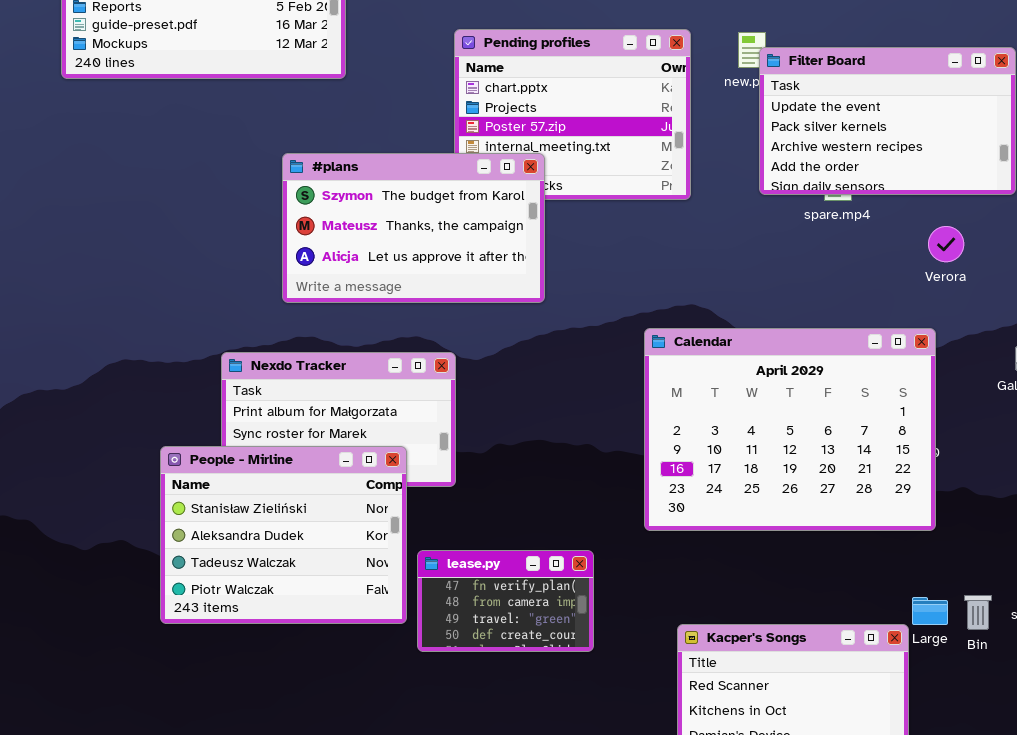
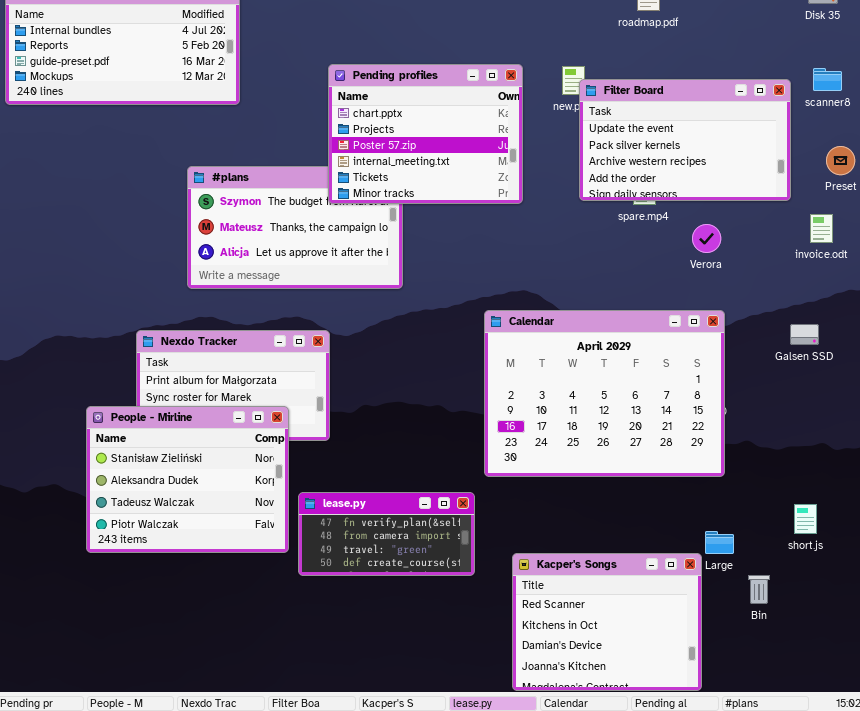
Pending profiles: [454,29,691,200] -> [328,64,523,204], raised
Verora: [928,226,964,262] -> [692,224,721,253], moved
lease.py: [417,550,594,652] -> [298,492,475,576], resized
Bin: [964,595,992,630] -> [748,575,770,604], moved

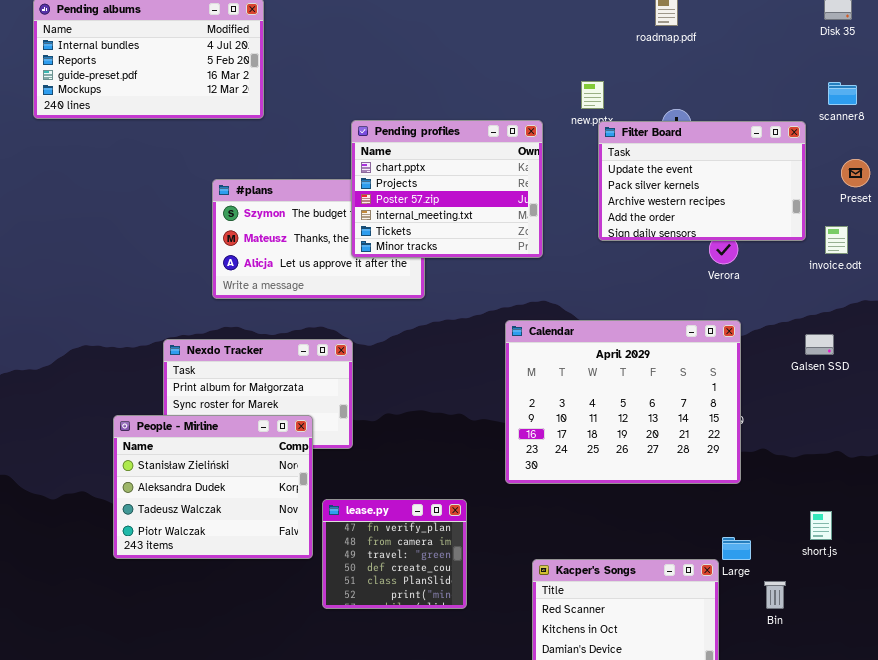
Pending profiles: [328,64,523,204] -> [351,120,543,258], moved
Filter Board: [579,79,791,201] -> [598,121,806,241], moved
lease.py: [298,492,475,576] -> [322,499,467,609], resized

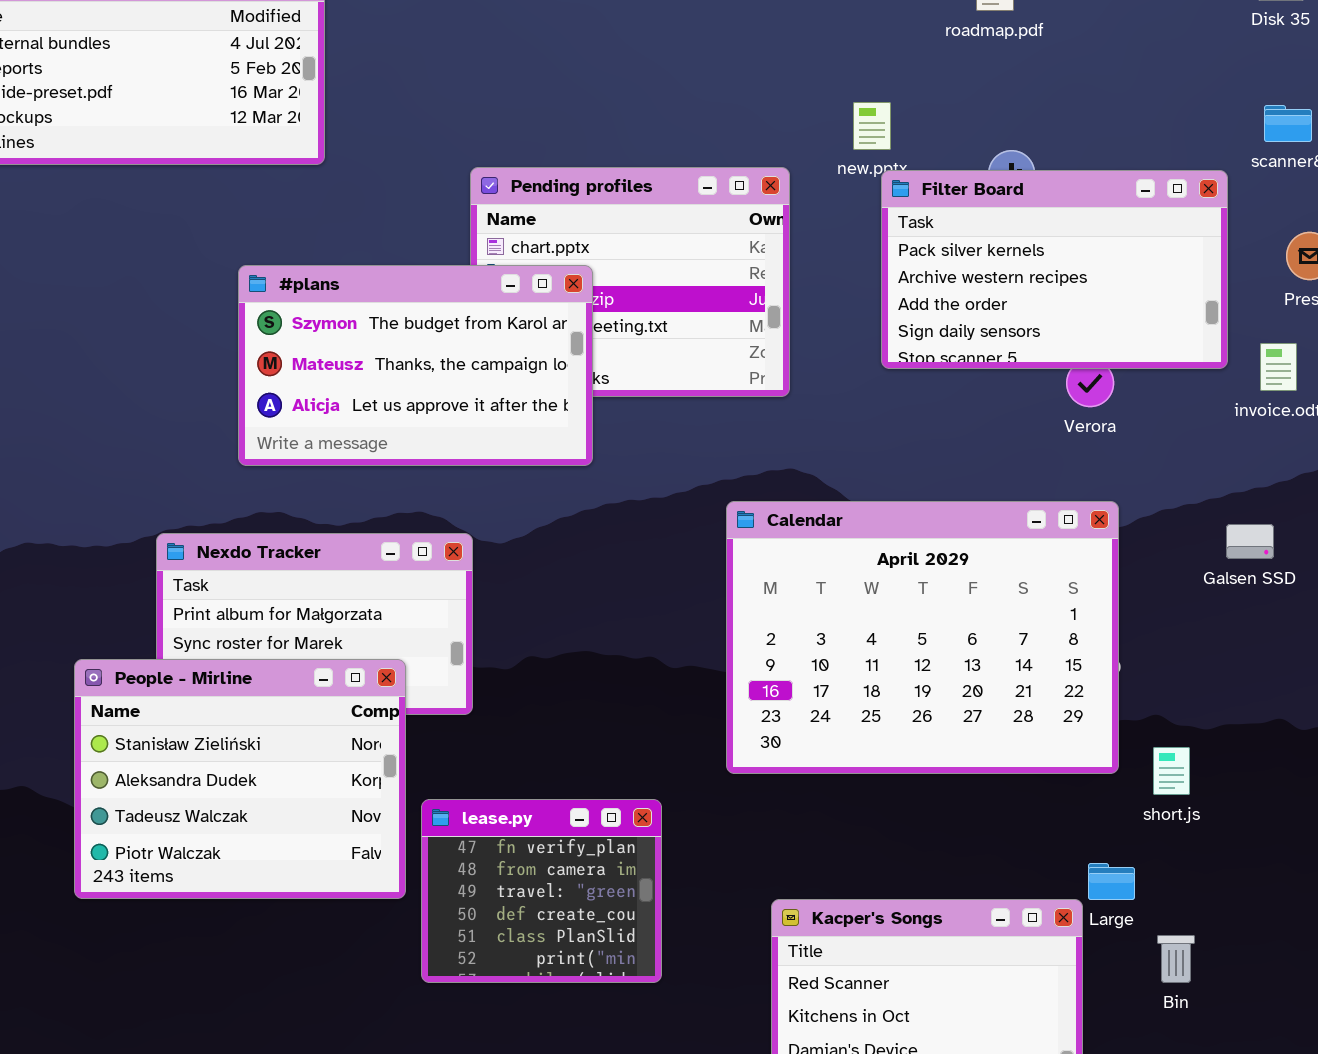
Filter Board: [598,121,806,241] -> [881,170,1228,369], scrolled down 1 row
#plans: [212,179,425,299] -> [238,265,593,466], raised
short.js: [810,511,832,540] -> [1153,747,1190,795], moved

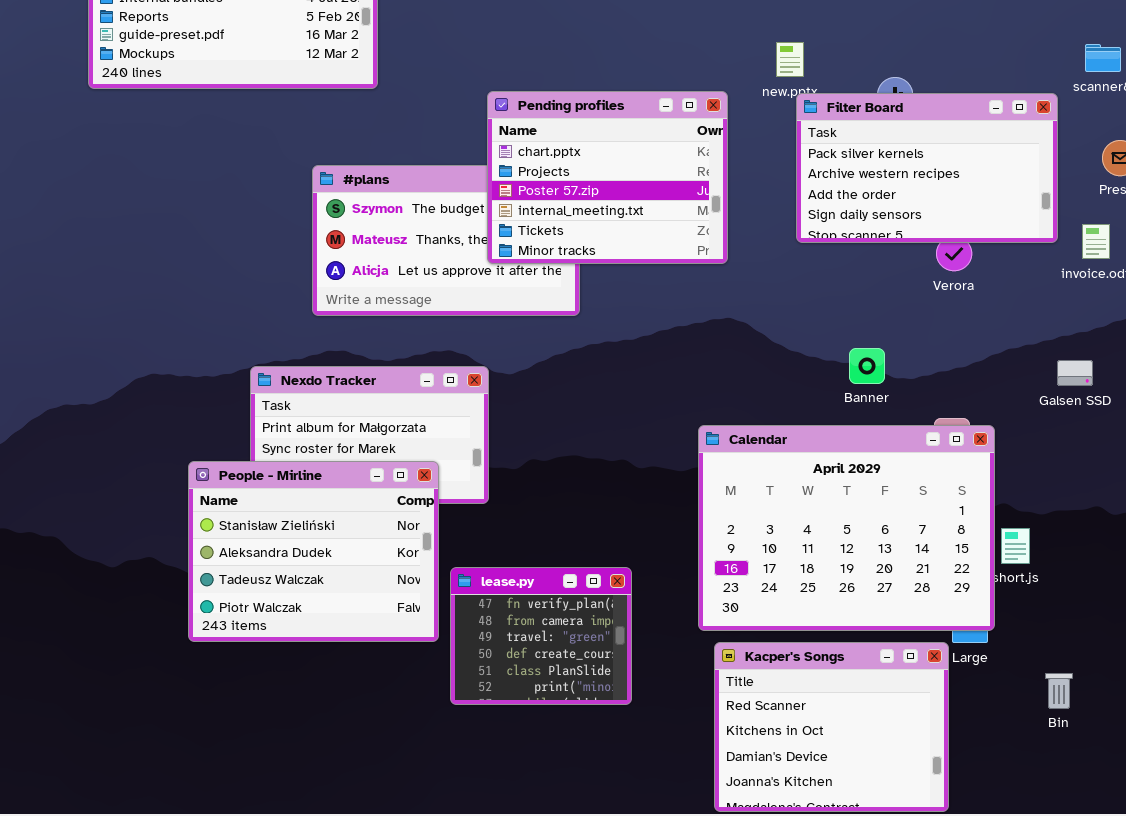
Pending profiles: [470,167,790,397] -> [487,91,728,264], raised
Calendar: [726,501,1119,774] -> [698,425,995,631], moved
Bin: [1157,935,1195,983] -> [1045,673,1073,709], moved

